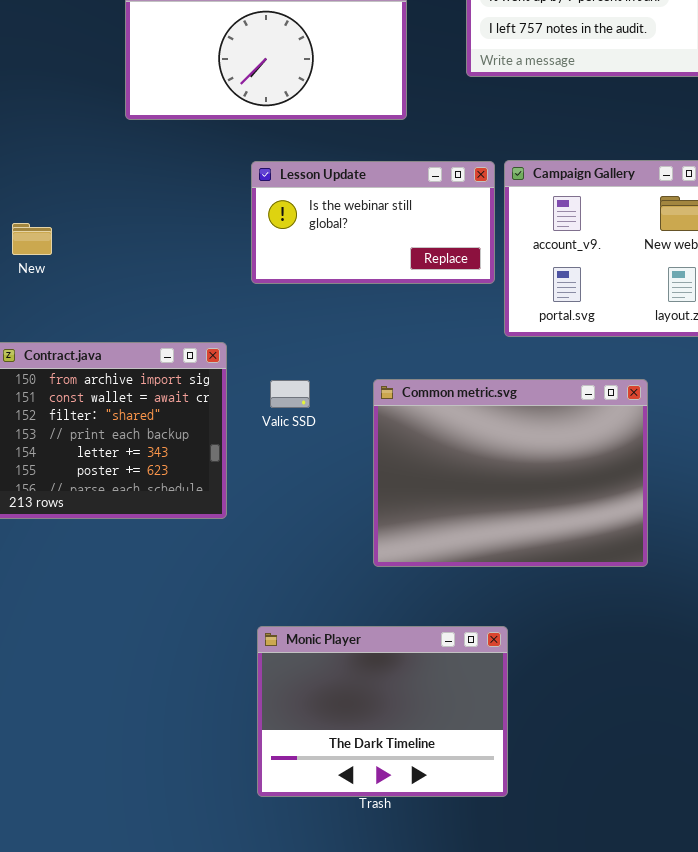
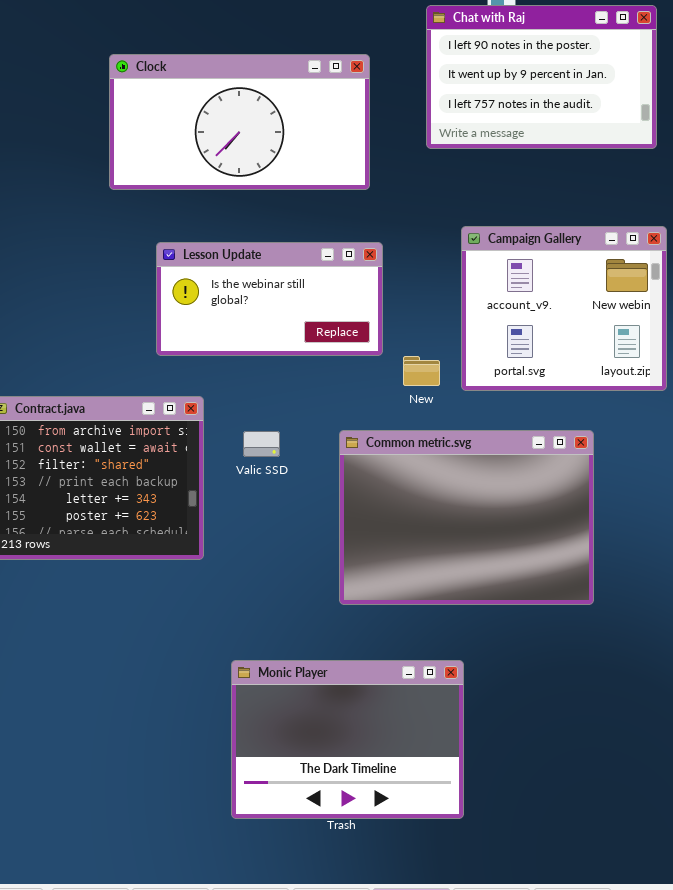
Lesson Update: [251,161,495,284] -> [156,242,383,356], moved
New: [12,223,52,255] -> [403,356,440,386], moved

